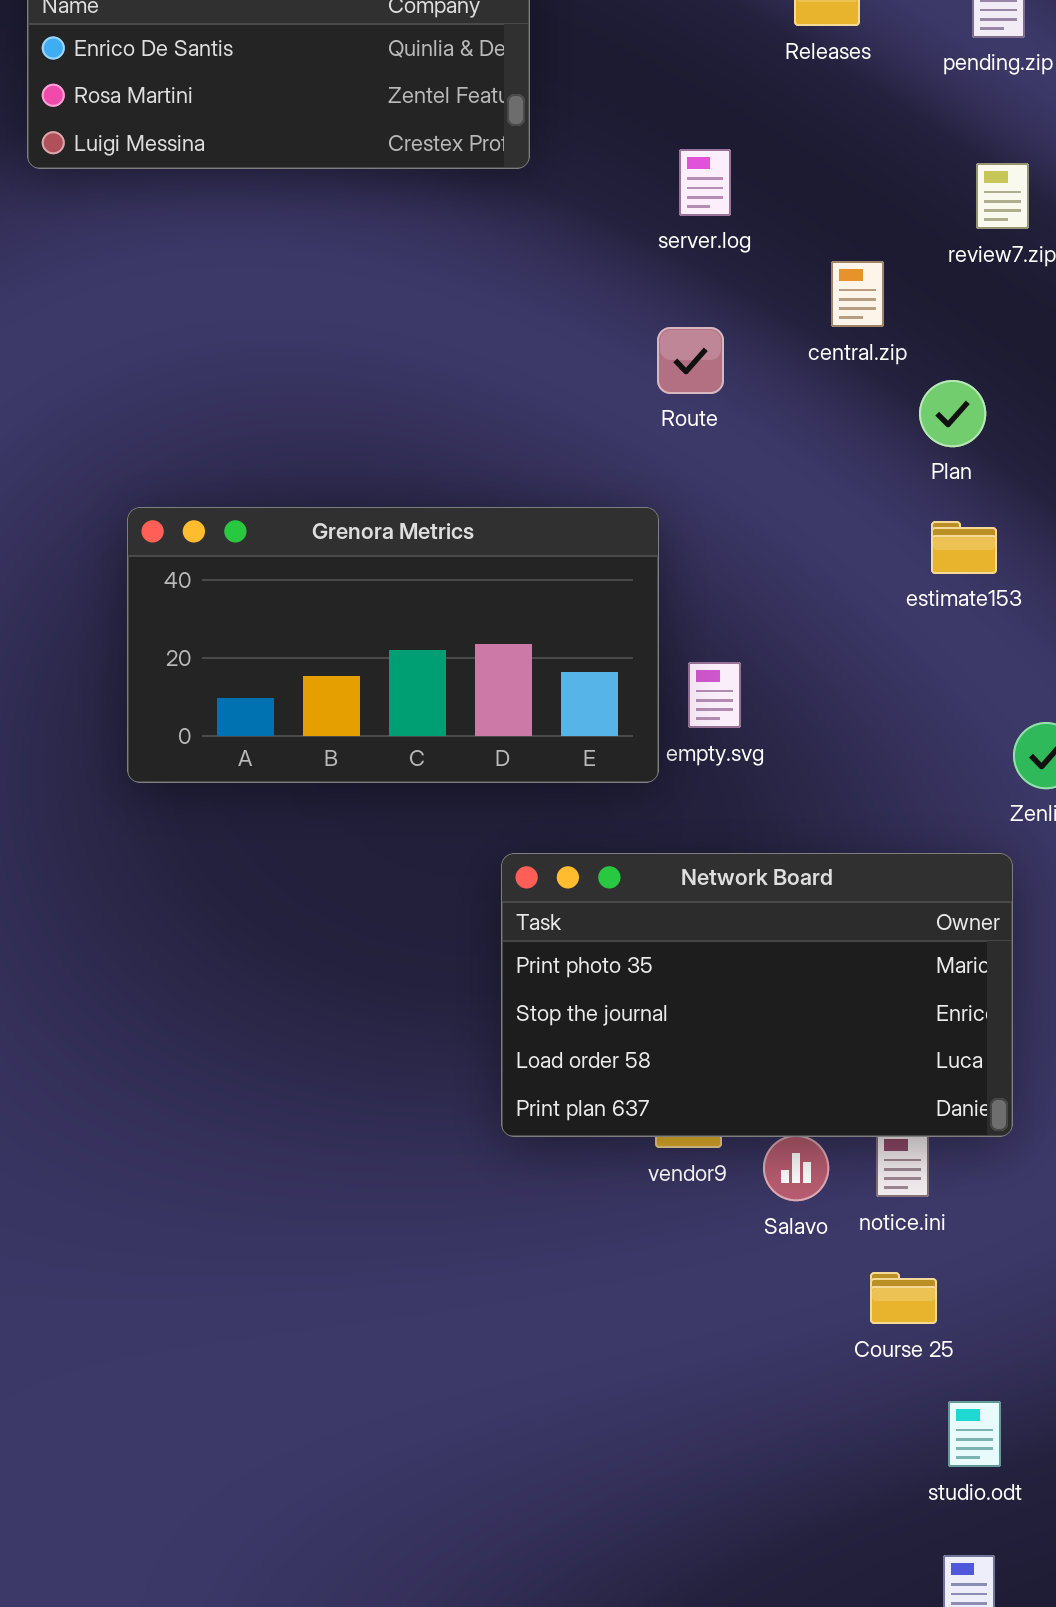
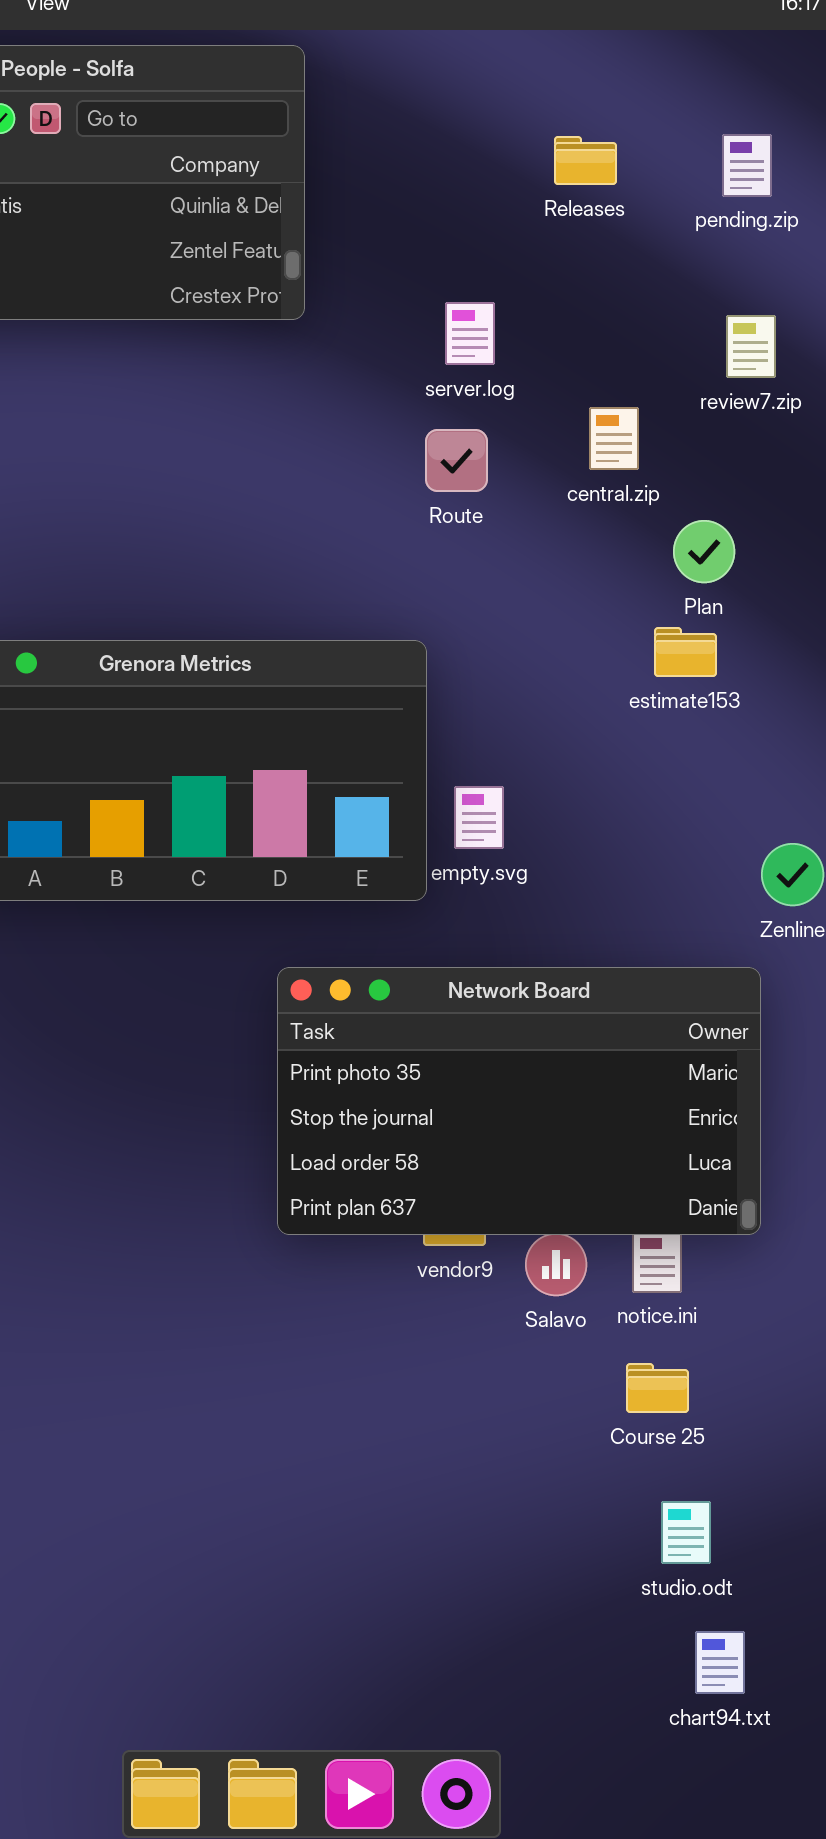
Route: [657,327,724,394] -> [425,429,488,492], moved
estimate153: [931,521,997,574] -> [654,627,717,677], moved
studio.odt: [948,1401,1001,1467] -> [661,1501,711,1564], moved

